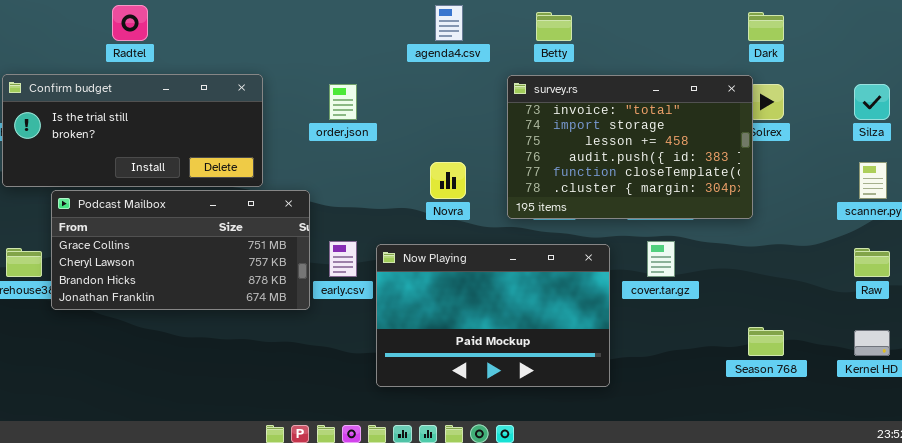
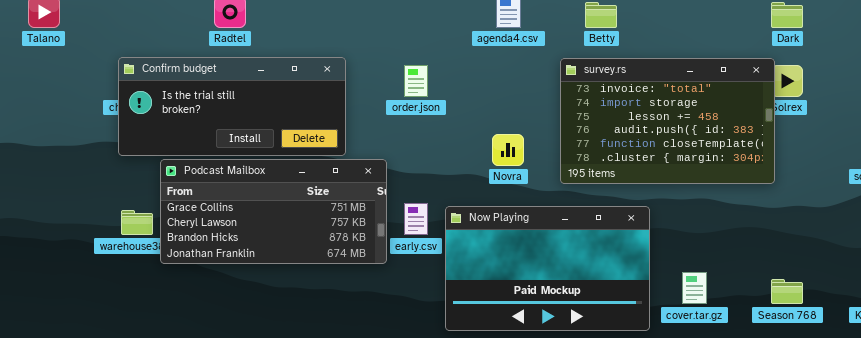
cover.tar.gz: [647,241,675,277] -> [682,272,707,304], moved

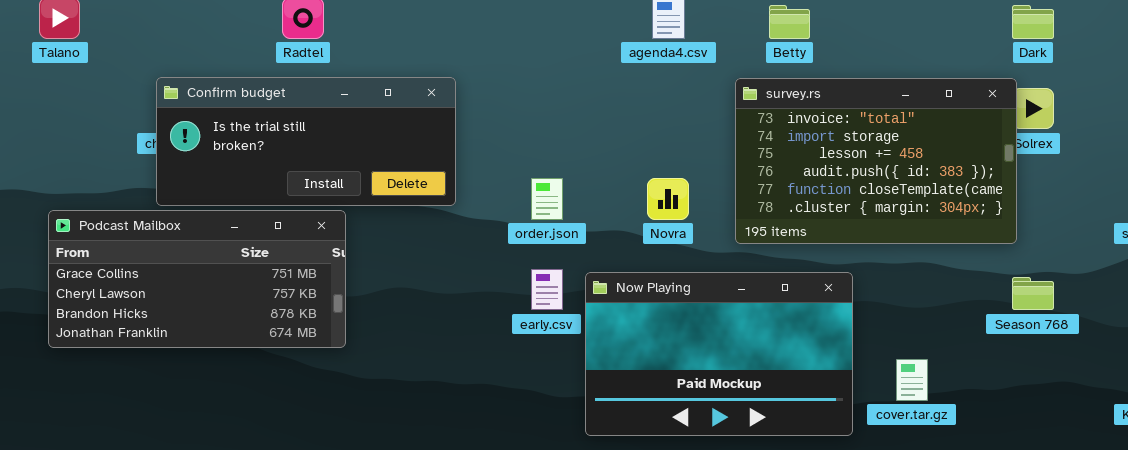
order.json: [404,65,428,97] -> [531,178,563,220], moved
Podcast Mailbox: [160,159,387,264] -> [48,210,346,348], moved
Season 768: [771,279,803,304] -> [1012,277,1054,310], moved

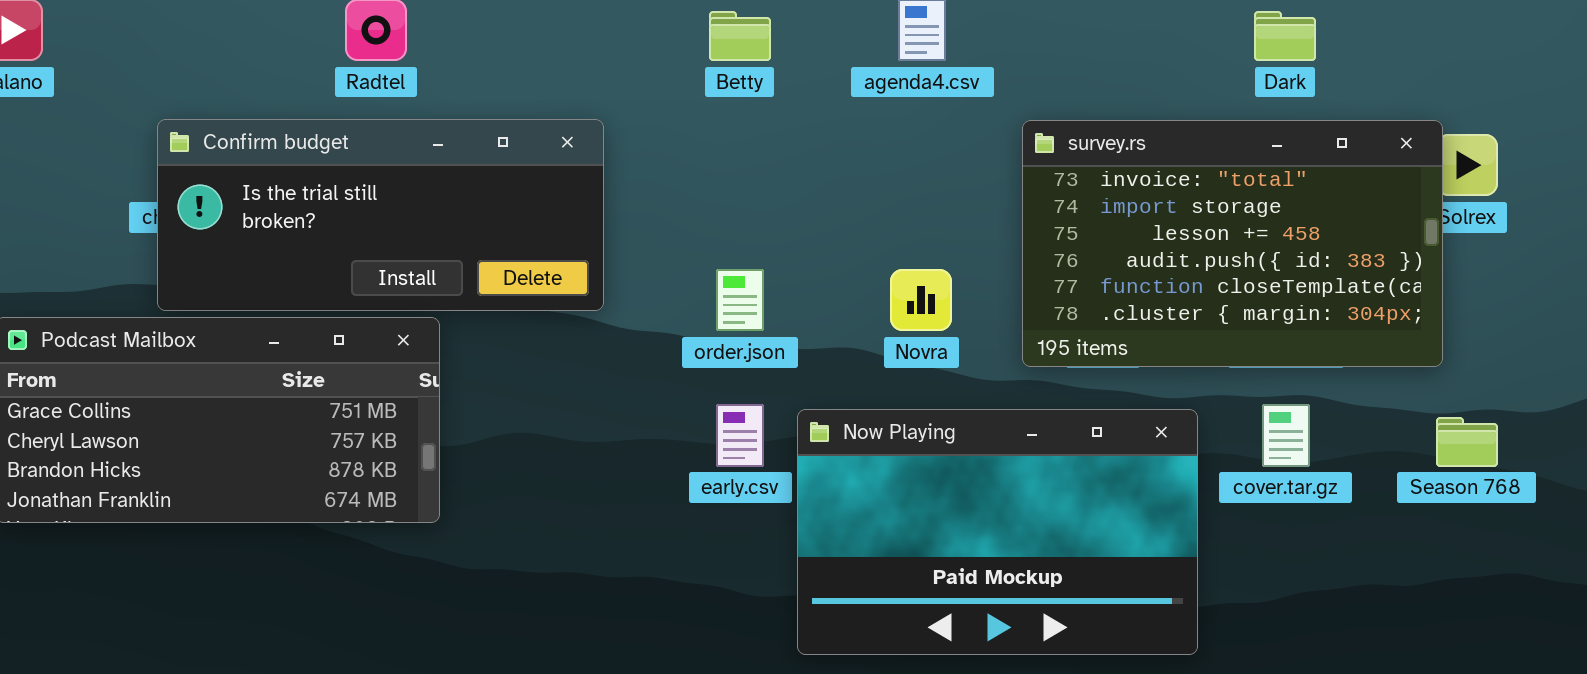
Betty: [769,5,810,39] -> [709,11,771,61], moved
Dark: [1012,5,1054,39] -> [1254,11,1316,61], moved
cover.tar.gz: [896,359,928,401] -> [1262,404,1310,467], moved

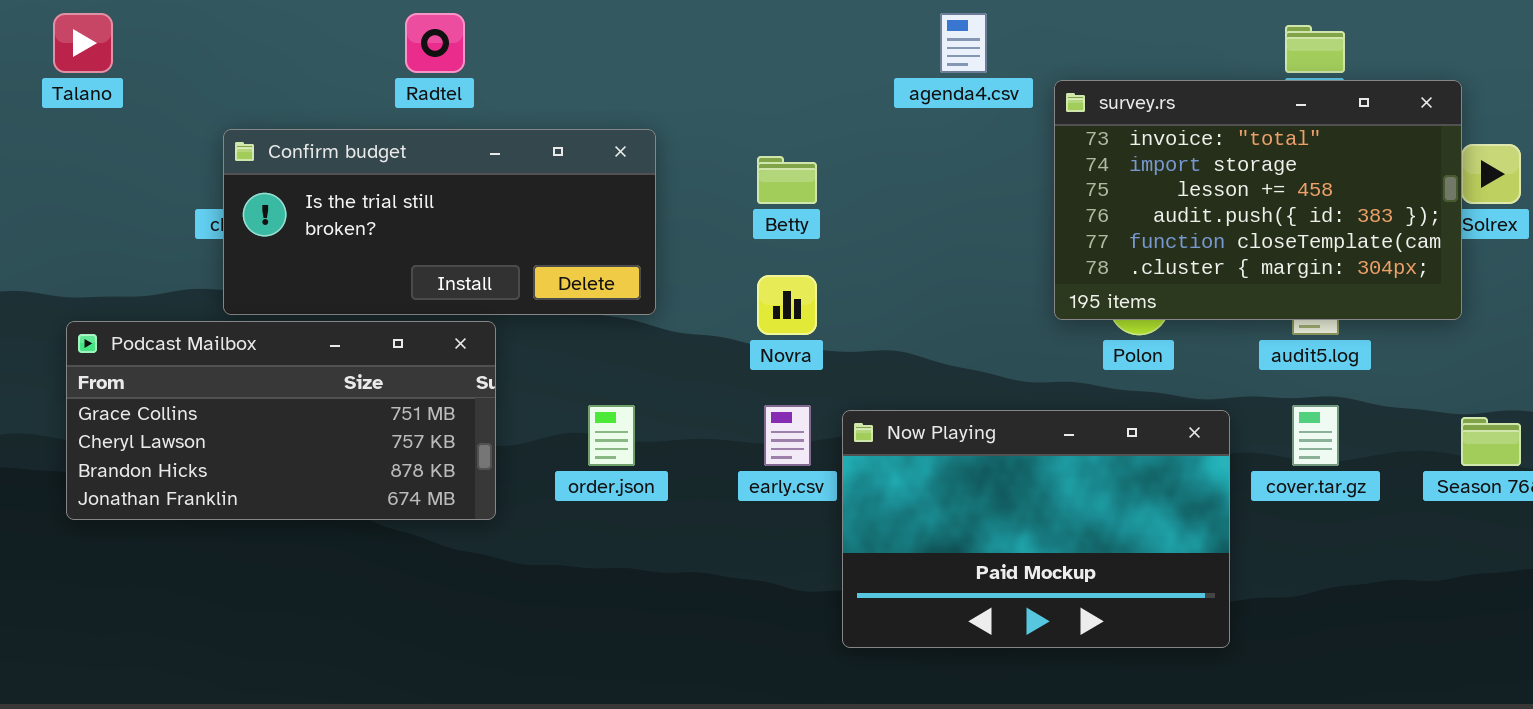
Betty: [709,11,771,61] -> [757,156,817,204], moved
survey.rs: [1022,120,1443,367] -> [1054,80,1462,320], moved
order.json: [716,269,764,331] -> [588,405,635,466], moved
Novra: [890,269,952,331] -> [757,275,817,335], moved

